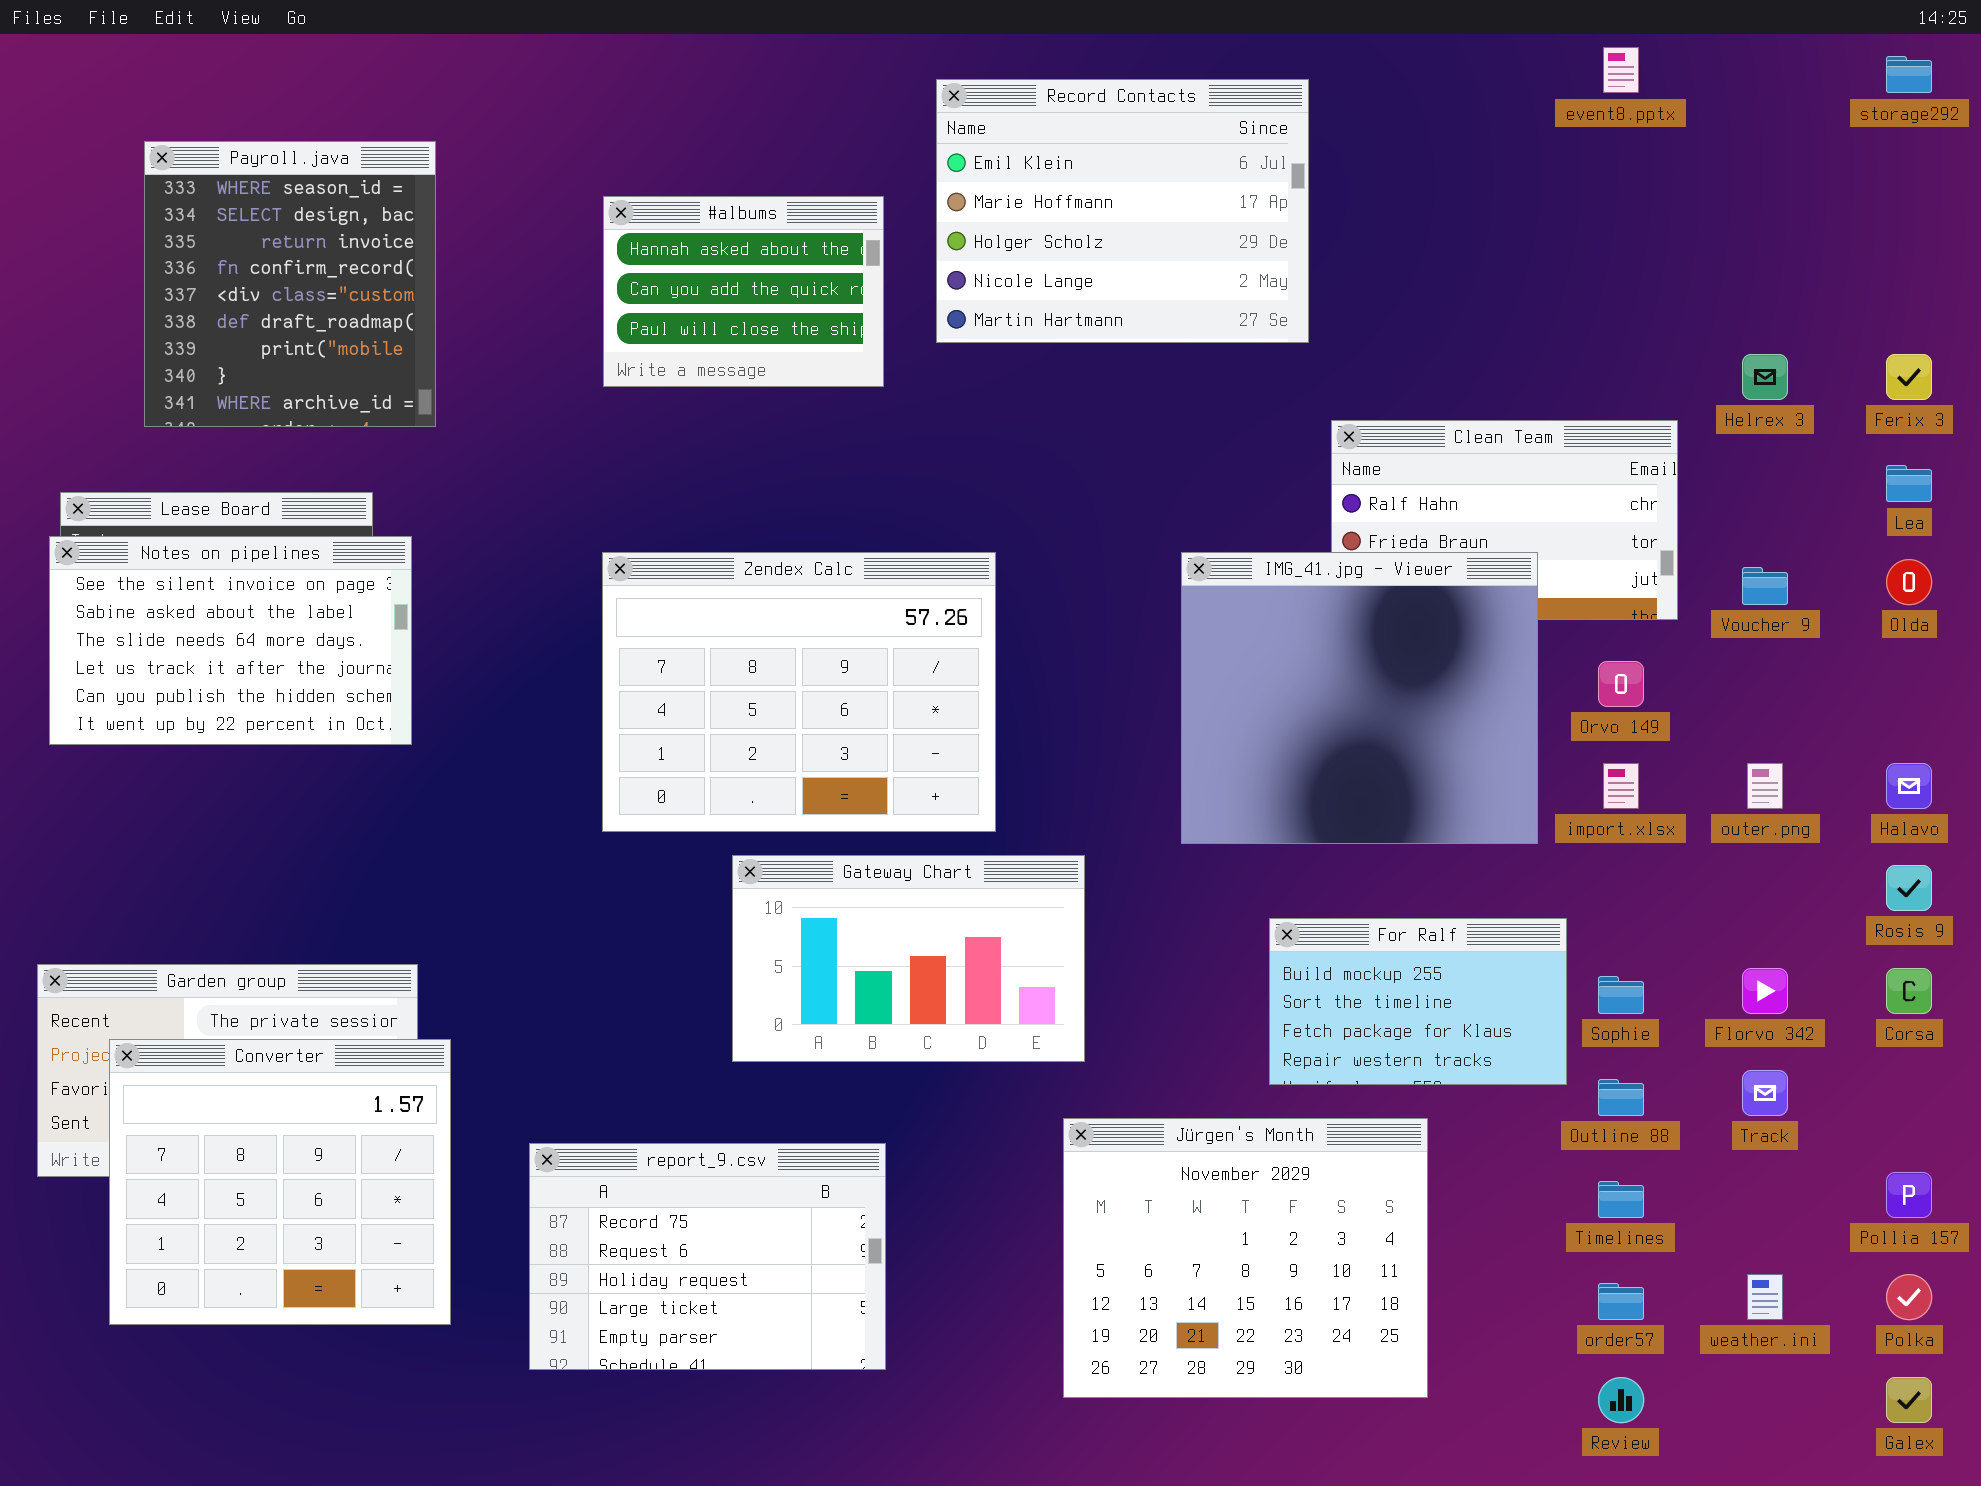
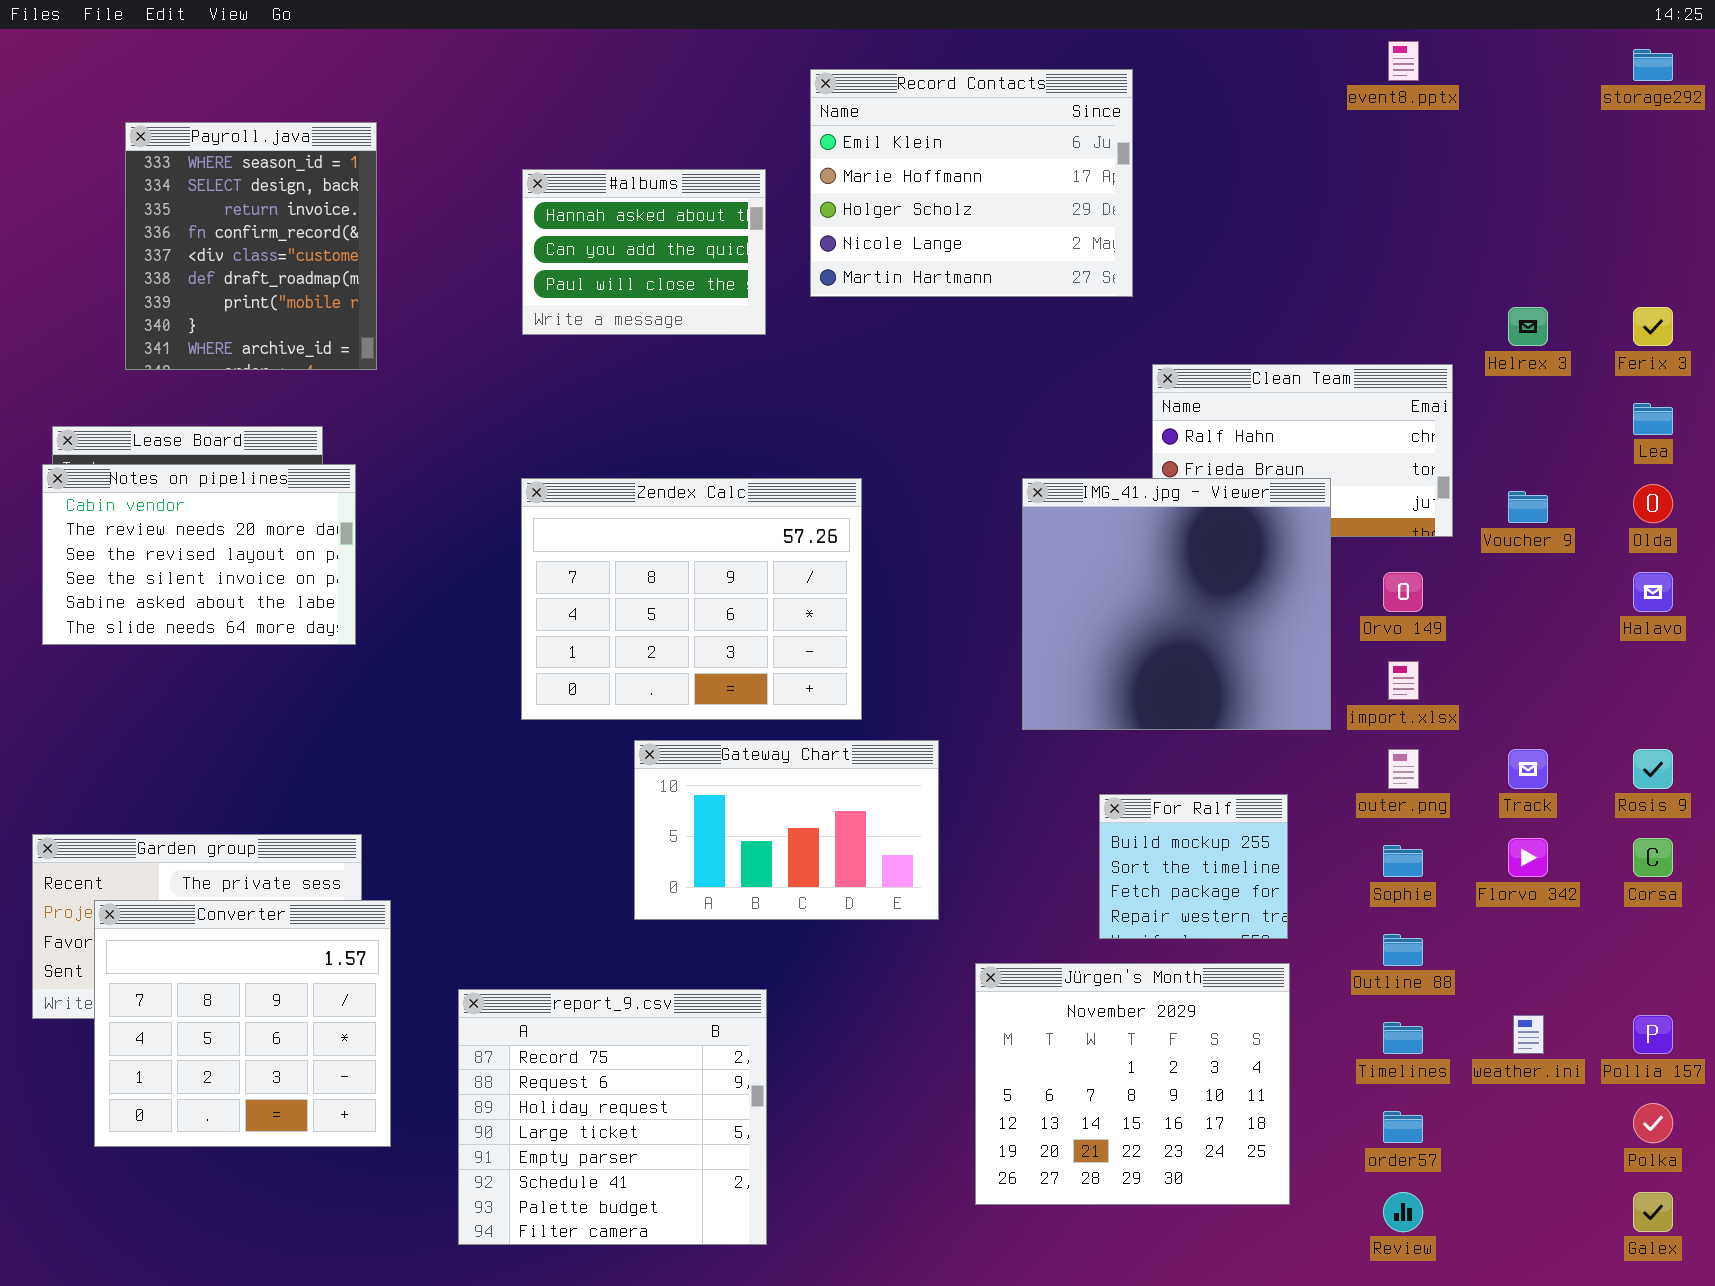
Notes on pipelines: [49,536,412,745] -> [42,464,356,645], scrolled up 3 rows
outer.png: [1747,763,1783,809] -> [1388,749,1419,789], moved
Halavo: [1886,763,1932,809] -> [1633,572,1673,612], moved
For Ralf: [1269,918,1567,1085] -> [1099,794,1288,939], resized
Track: [1742,1070,1788,1116] -> [1508,749,1548,789], moved
Jürgen's Month: [1063,1118,1428,1398] -> [975,963,1290,1205], moved
report_9.csv: [529,1143,886,1370] -> [458,989,767,1245], resized
weather.ini: [1747,1274,1783,1320] -> [1513,1015,1544,1054], moved

